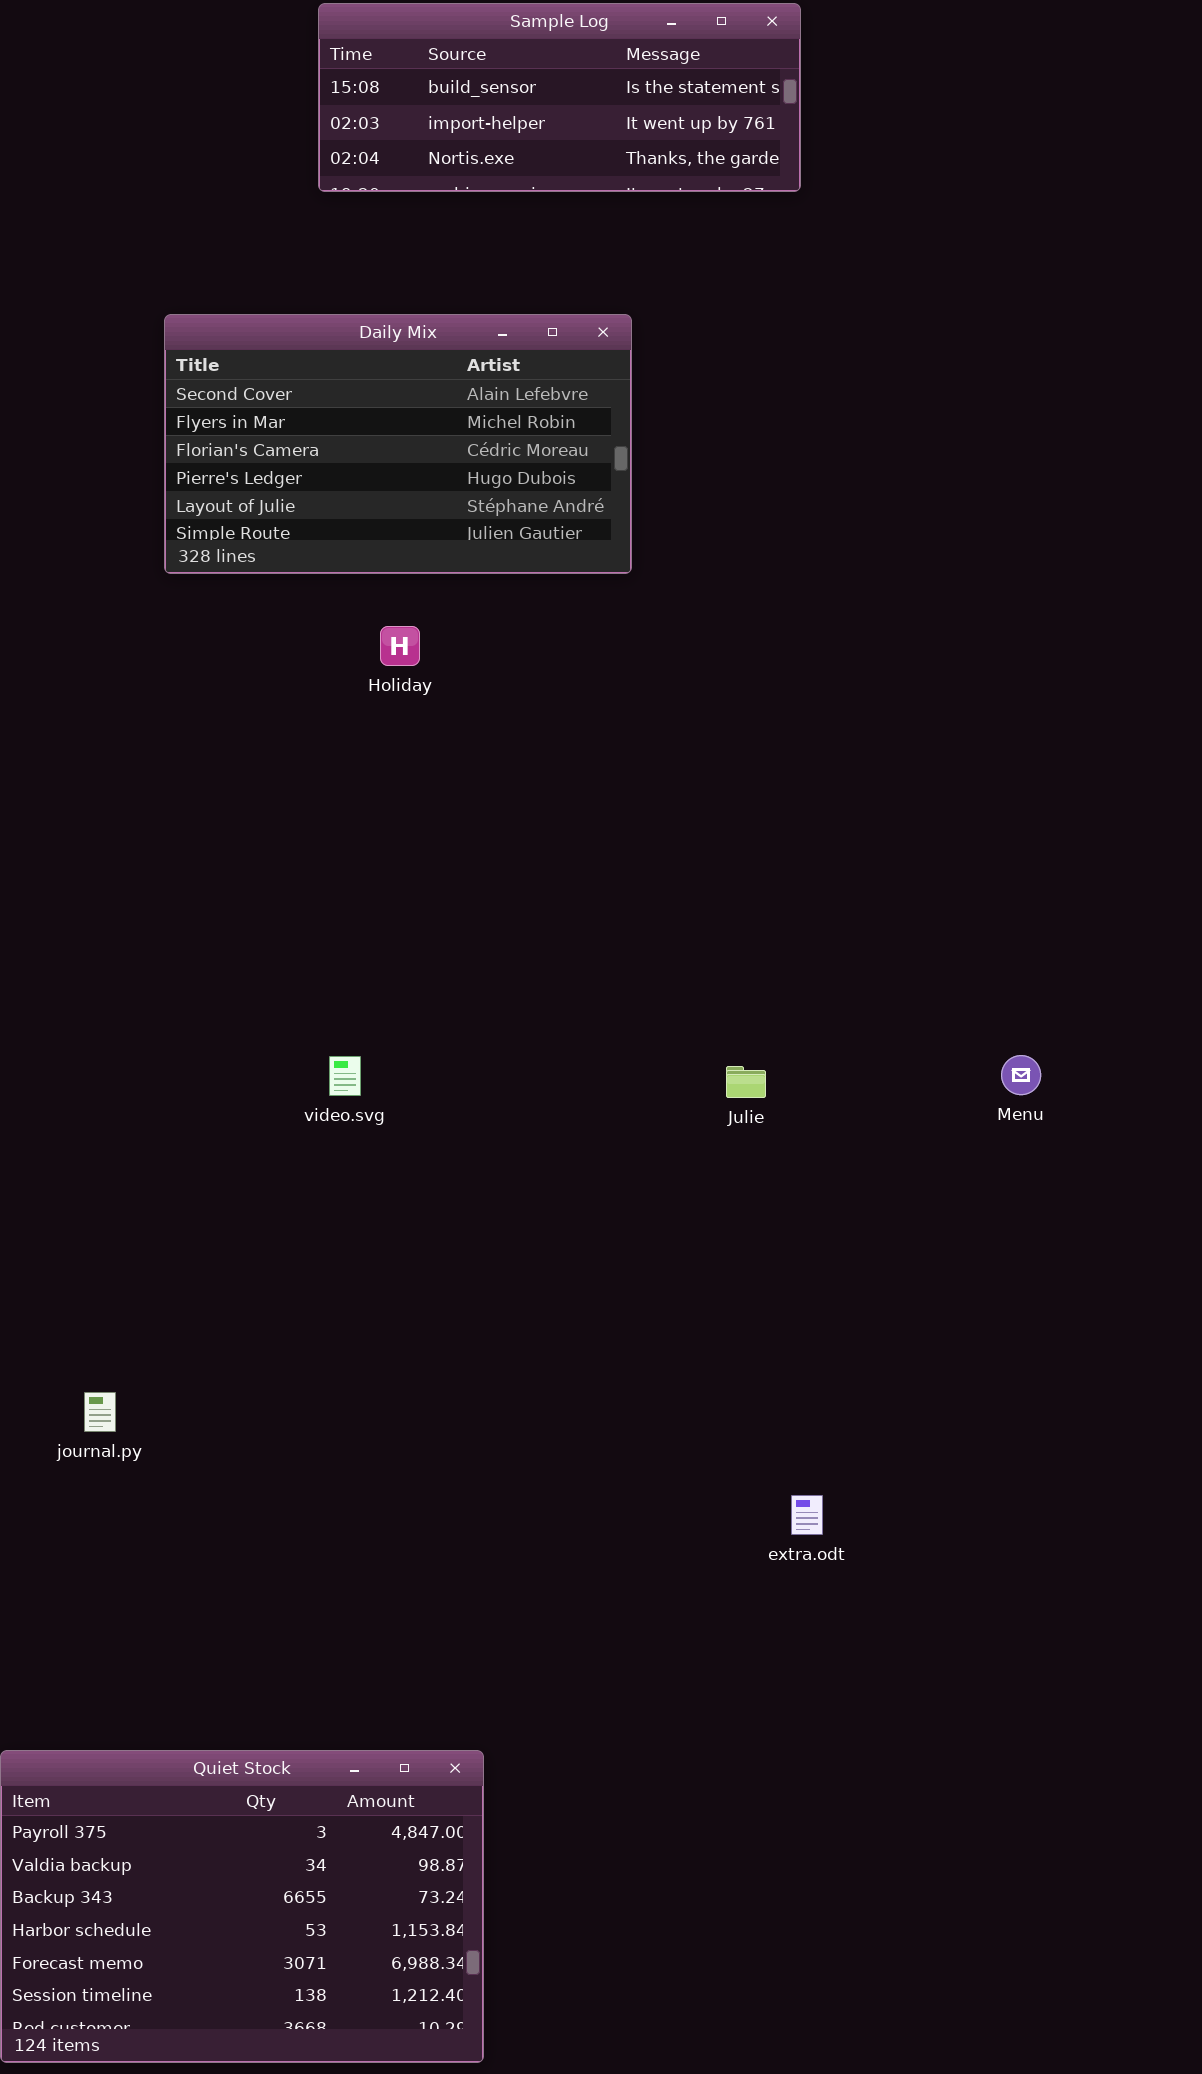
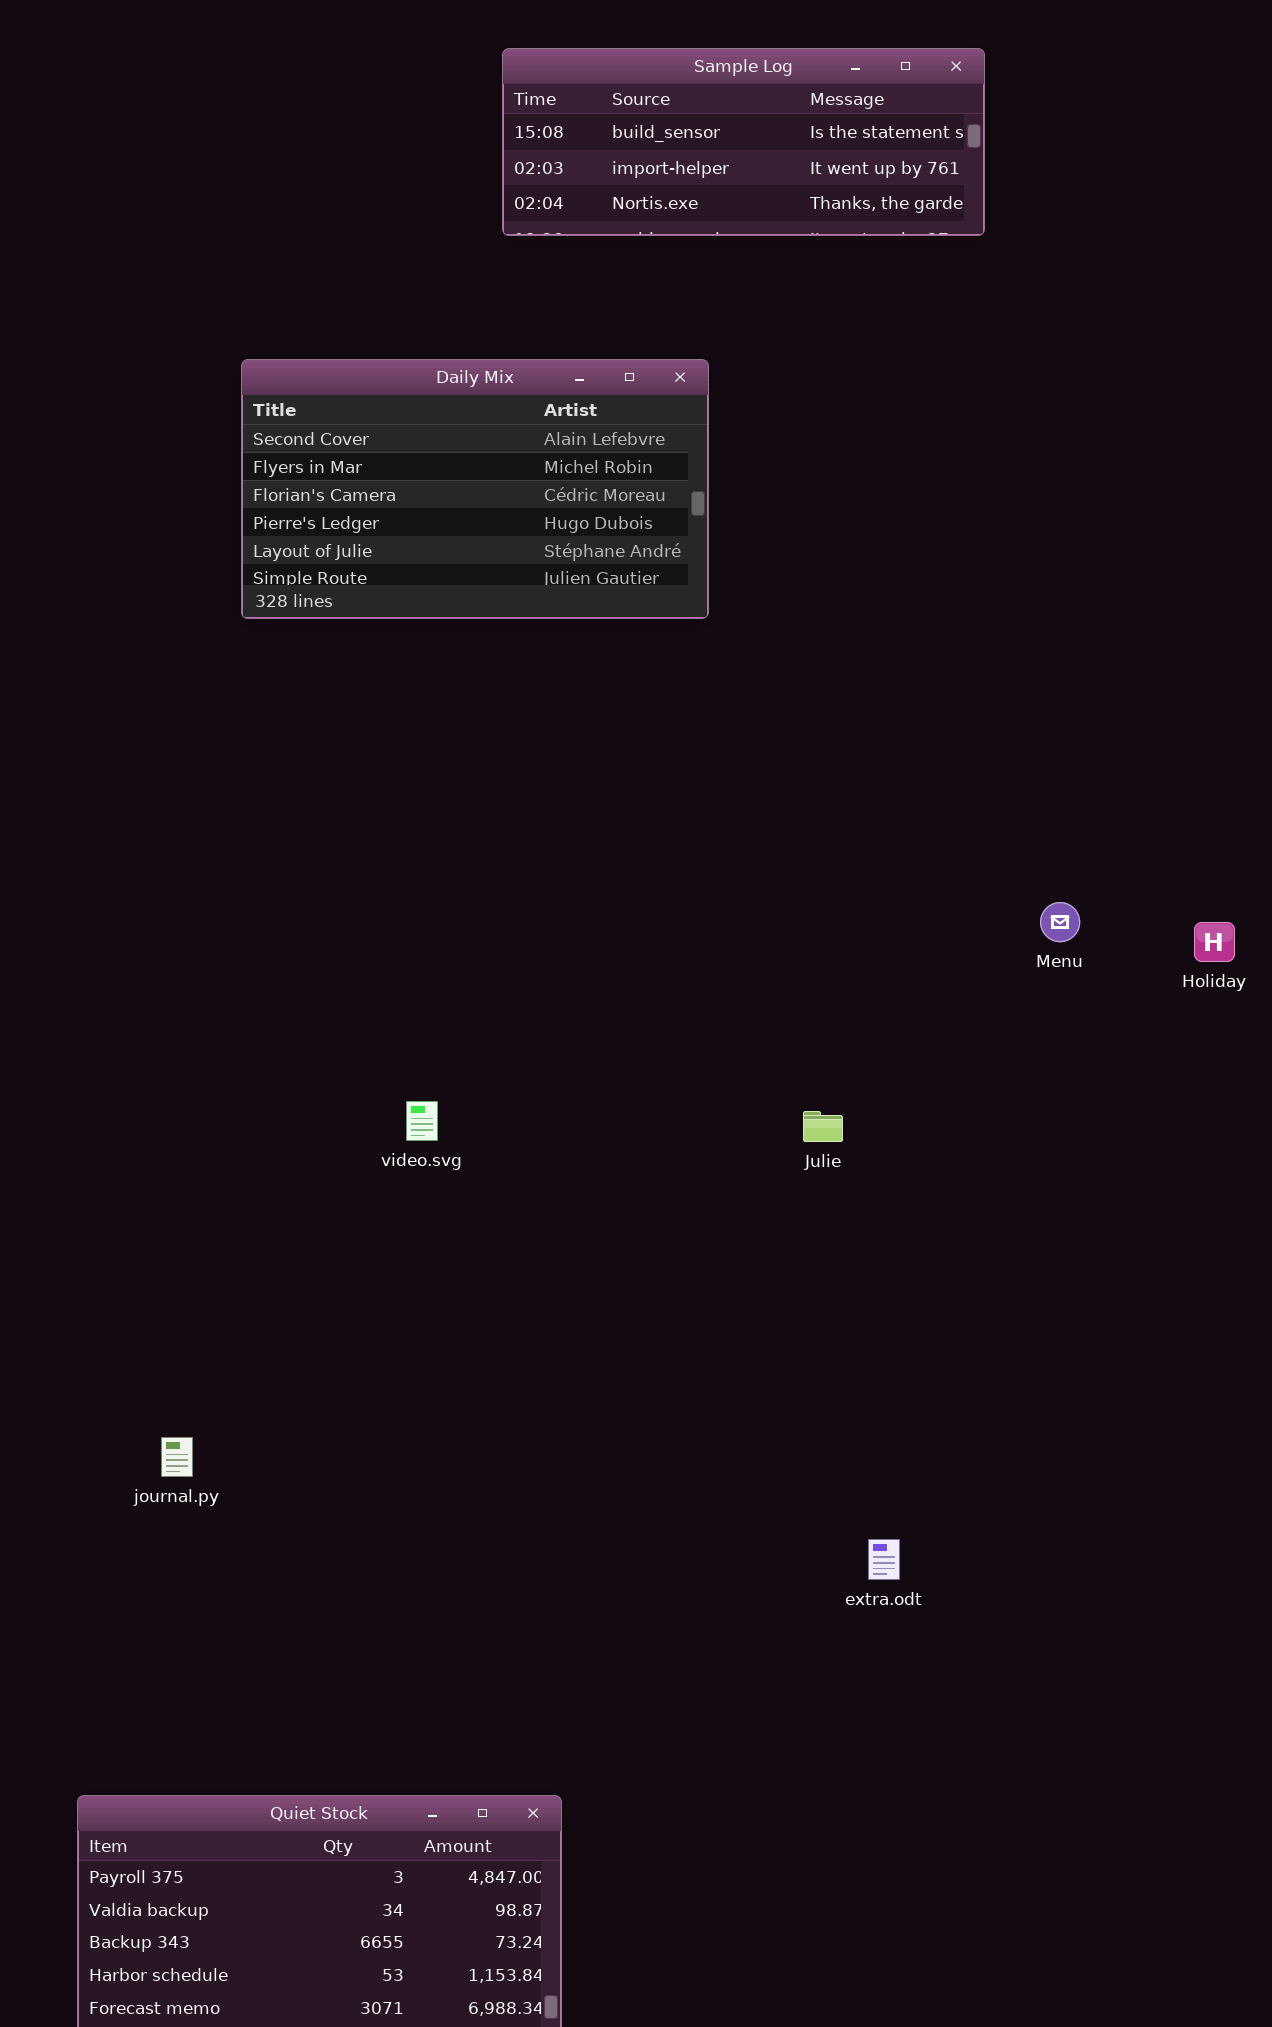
Sample Log: [318,3,801,192] -> [502,48,985,236], moved
Holiday: [380,626,420,666] -> [1194,922,1235,962], moved
Menu: [1001,1055,1041,1095] -> [1040,902,1080,942], moved

